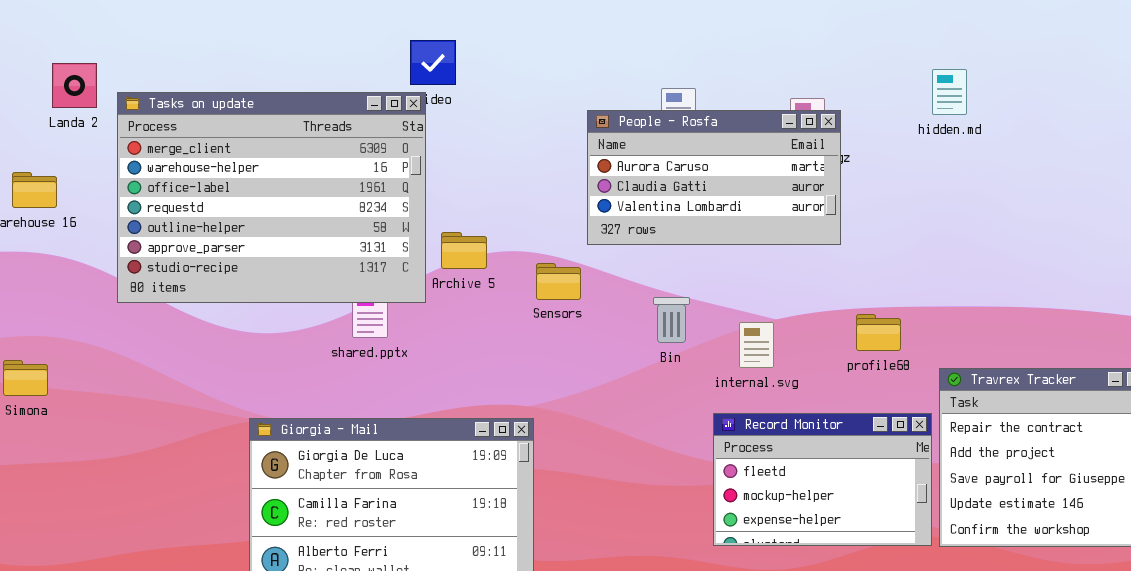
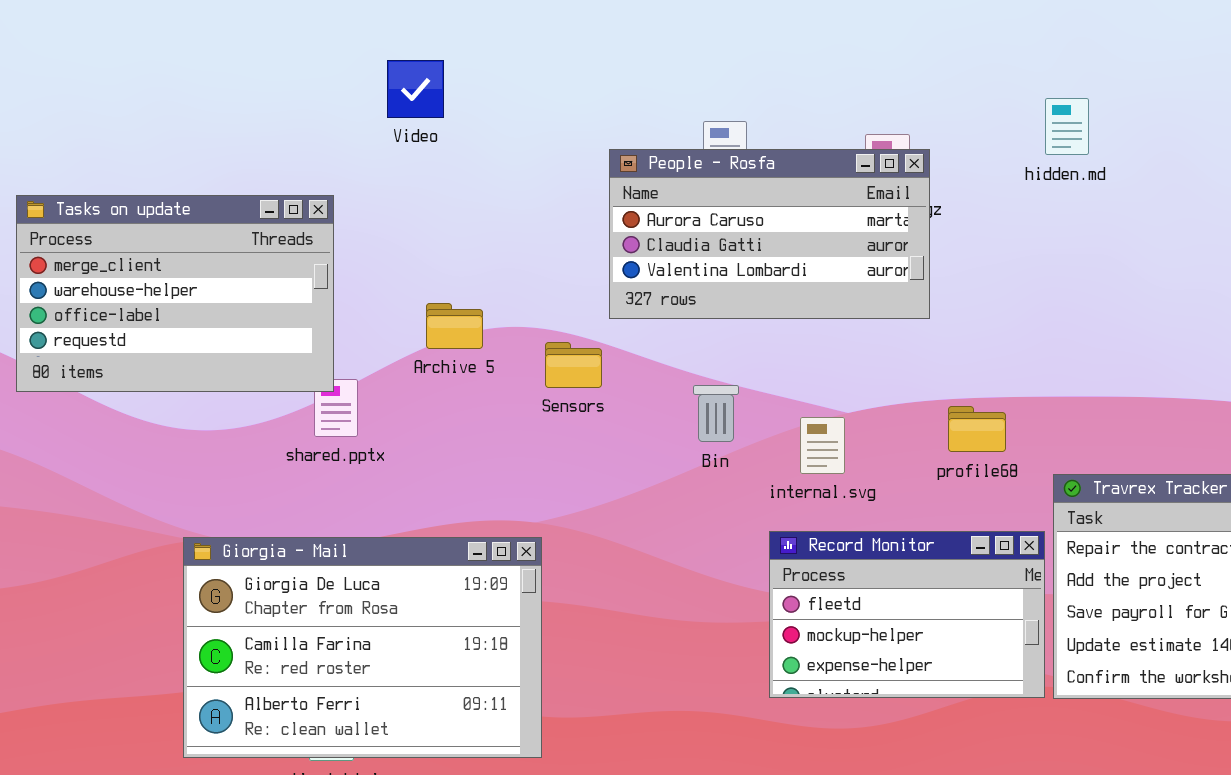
Tasks on update: [117,92,426,303] -> [16,195,334,392], resized

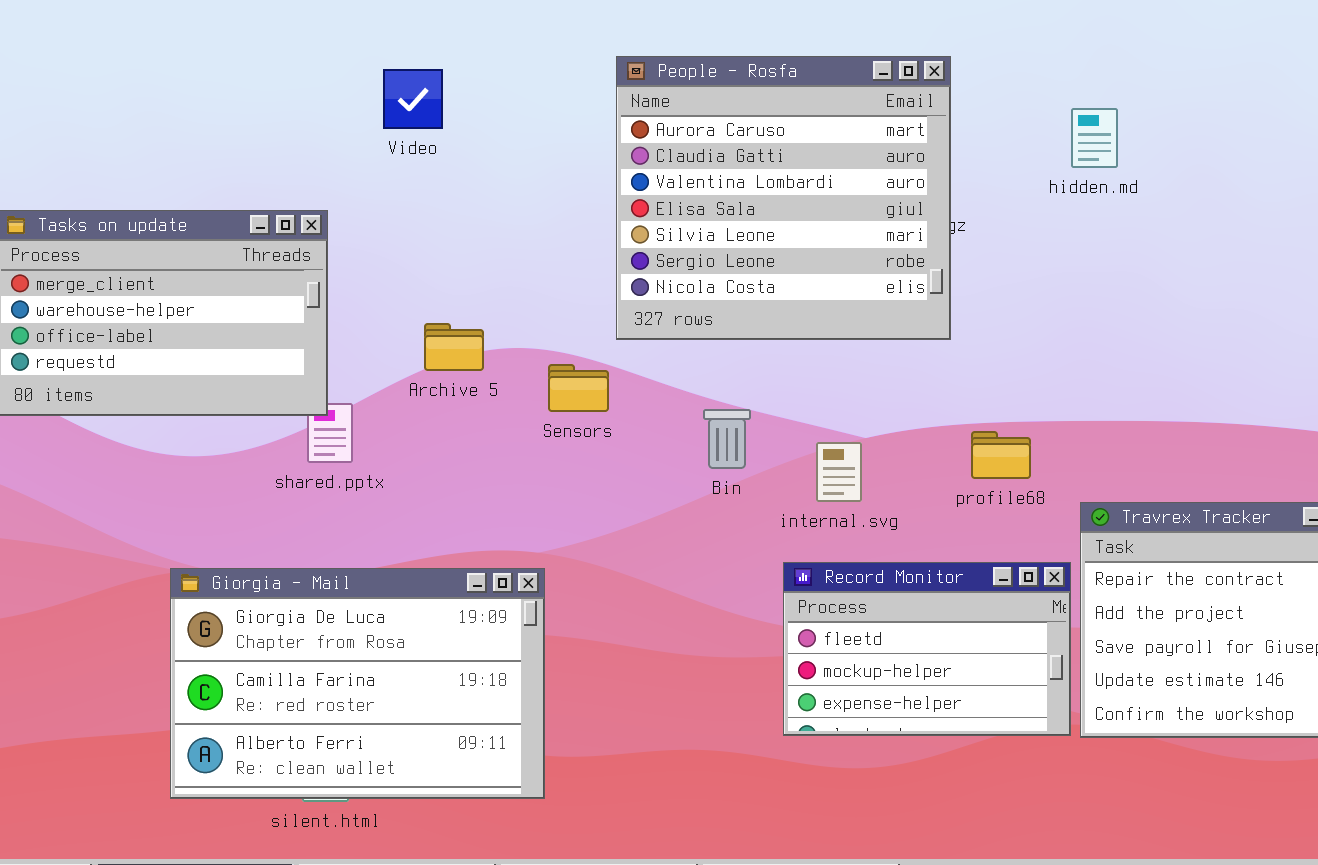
People - Rosfa: [609,149,930,319] -> [616,56,951,340], resized

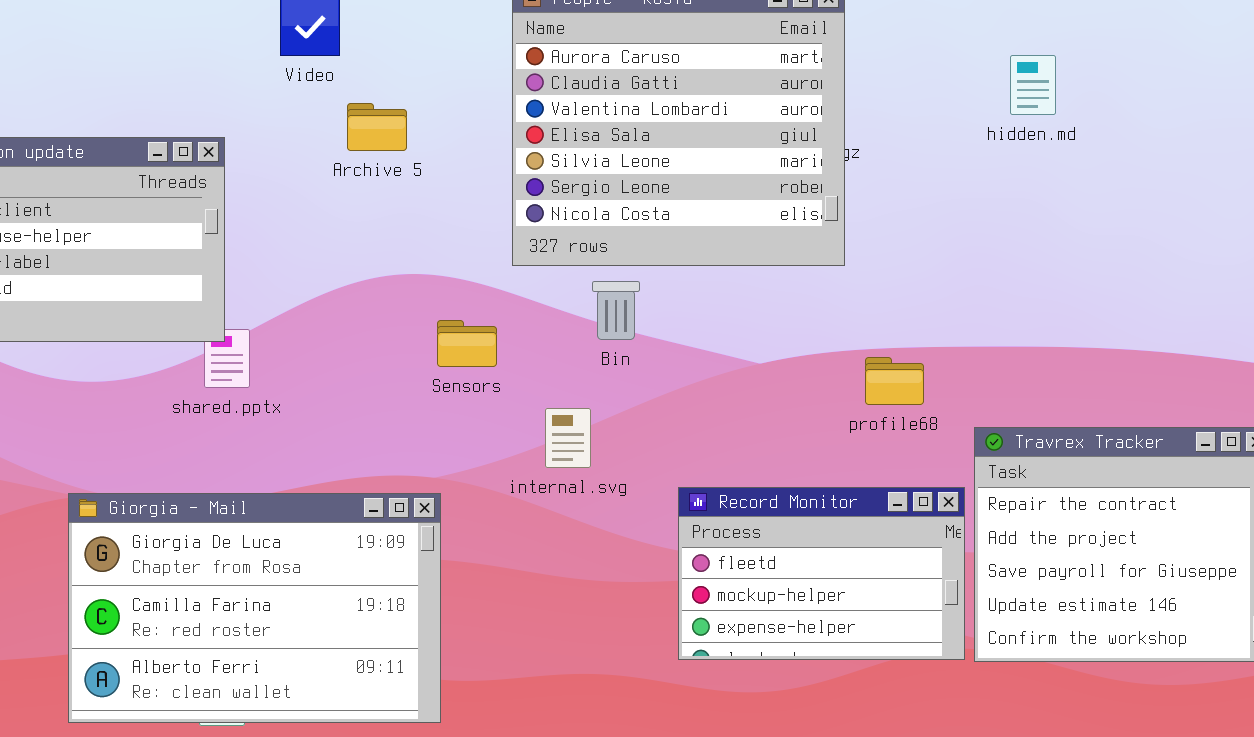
hidden.md: [1071,108,1118,168] -> [1010,55,1056,115], moved
Archive 5: [424,323,484,371] -> [347,103,407,151], moved
Sensors: [548,364,609,412] -> [437,320,497,367], moved
Bin: [703,409,751,469] -> [592,281,640,340], moved
internal.svg: [816,442,862,502] -> [545,408,591,468], moved

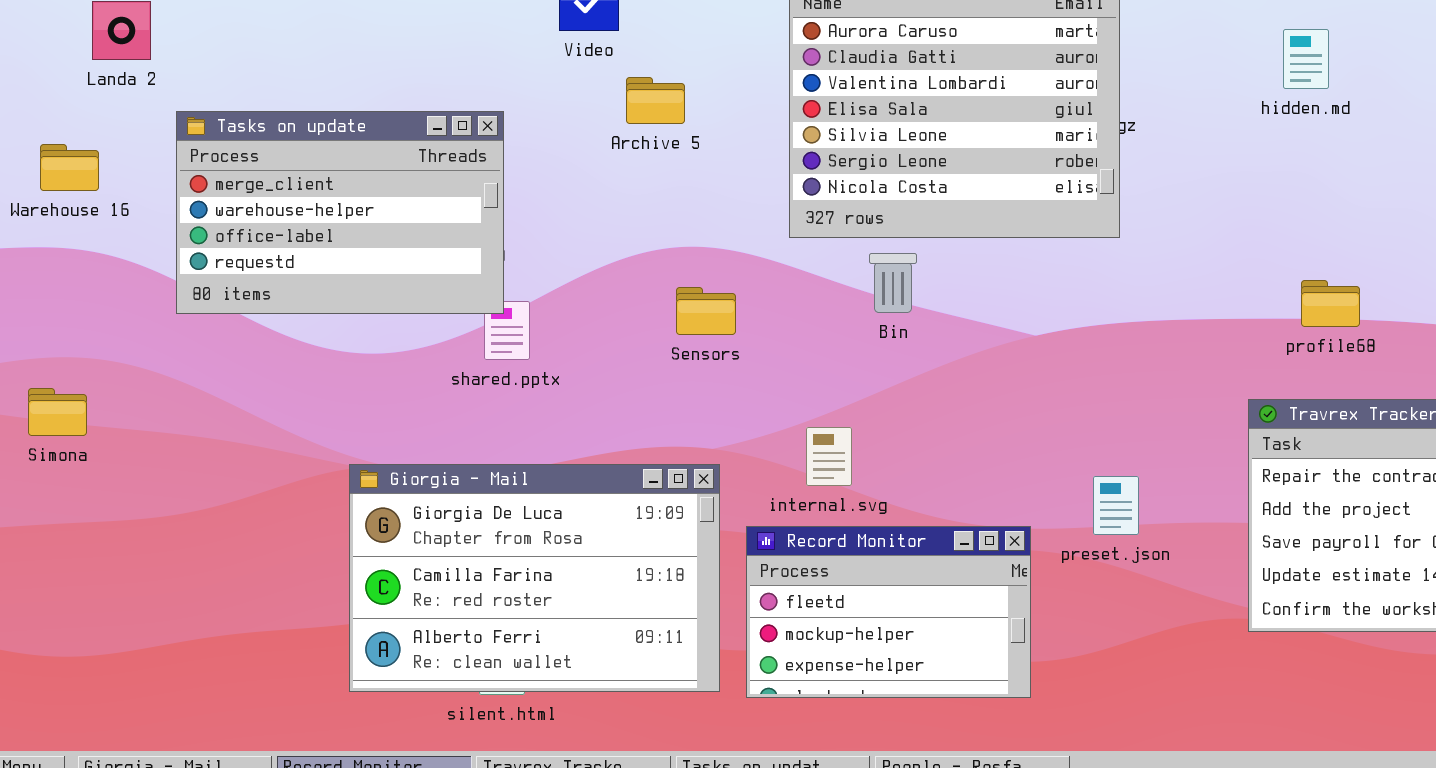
Sensors: [437,320,497,367] -> [676,287,736,335], moved
profile68: [865,357,924,405] -> [1301,280,1360,327], moved
internal.svg: [545,408,591,468] -> [806,427,852,486], moved
Record Monitor: [678,487,965,660] -> [746,526,1031,698], moved

